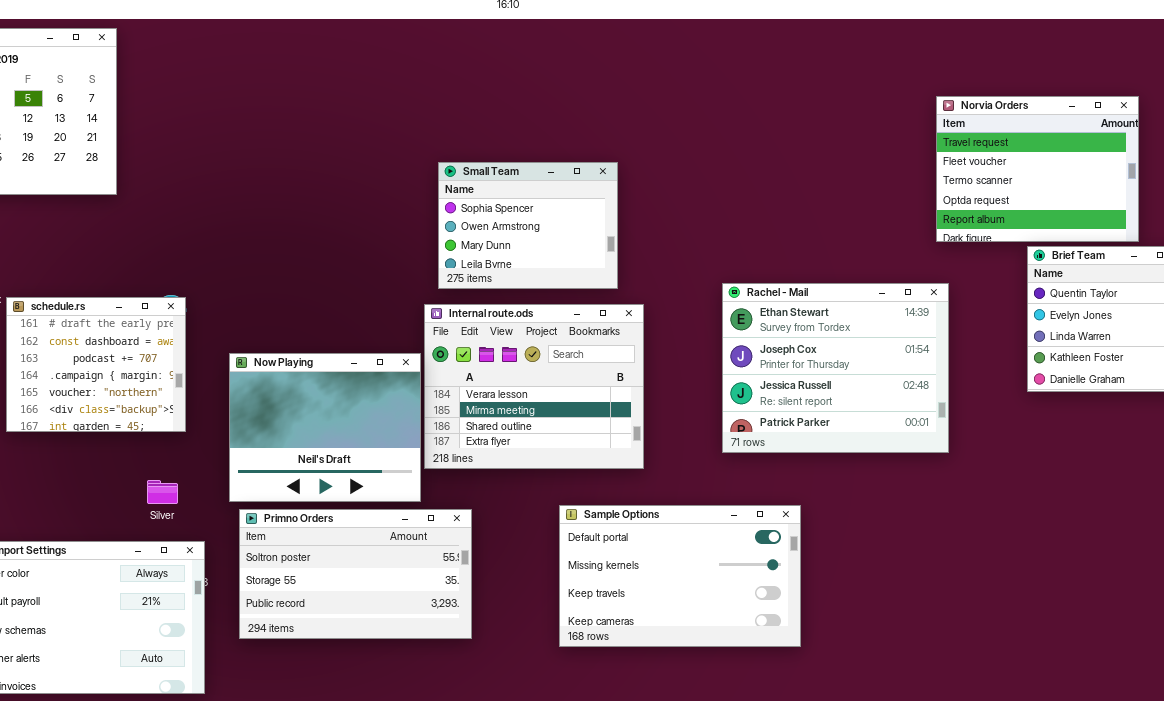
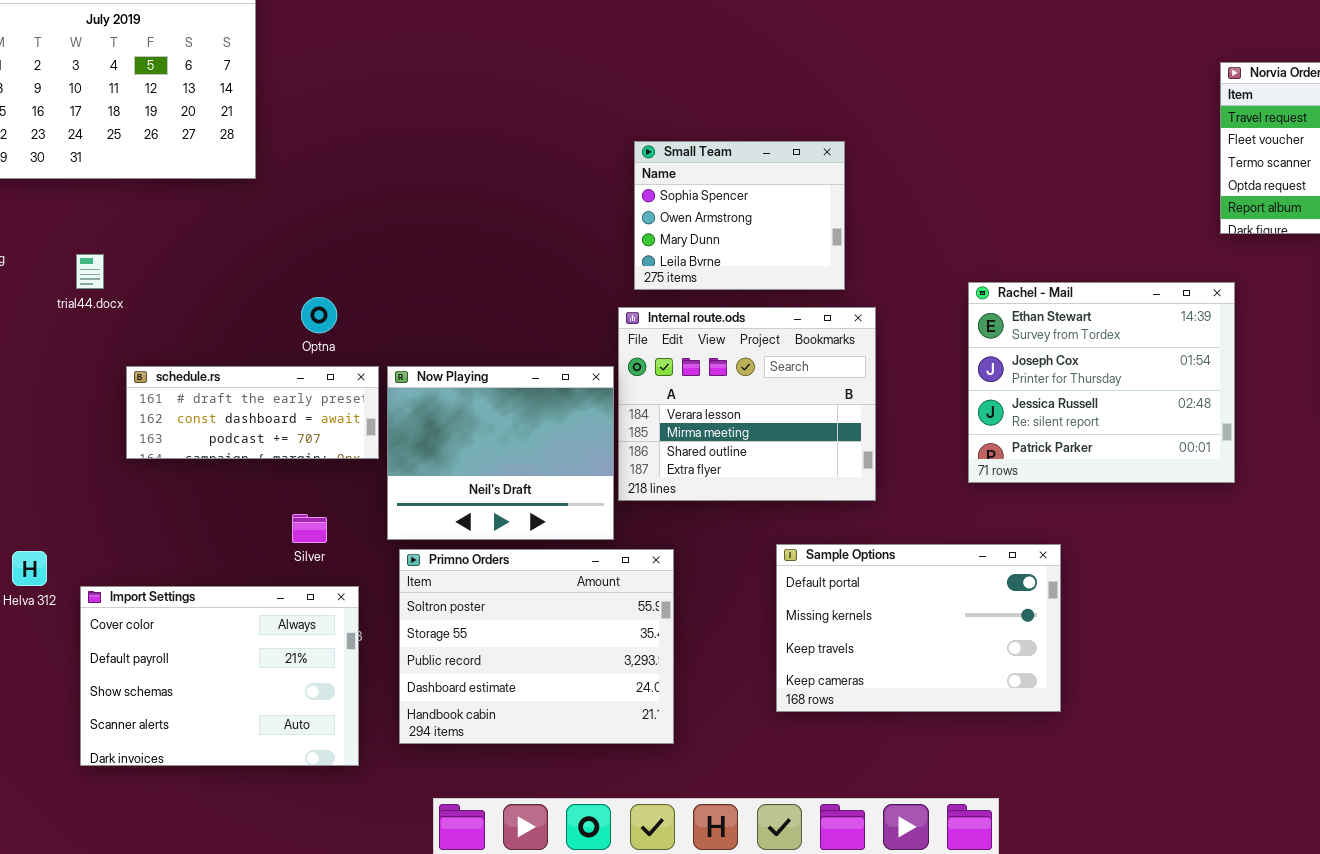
schedule.rs: [6,297,186,432] -> [126,366,379,459], resized
Primno Orders: [239,509,472,639] -> [399,549,674,744], resized

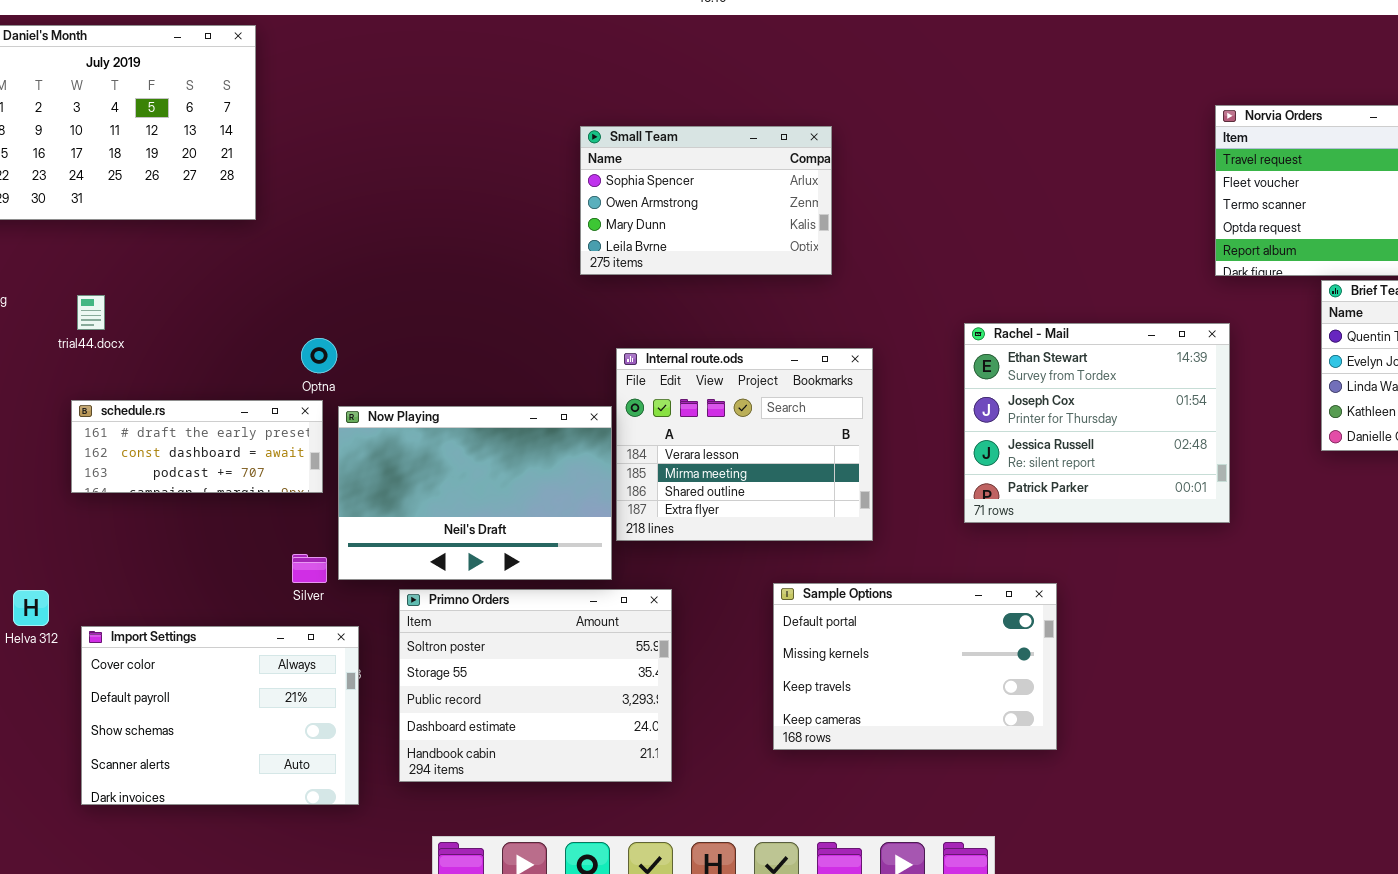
Small Team: [634,141,845,290] -> [580,126,832,275], moved, resized
schedule.rs: [126,366,379,459] -> [71,400,323,493], moved
Now Playing: [387,366,614,540] -> [338,406,612,580], resized

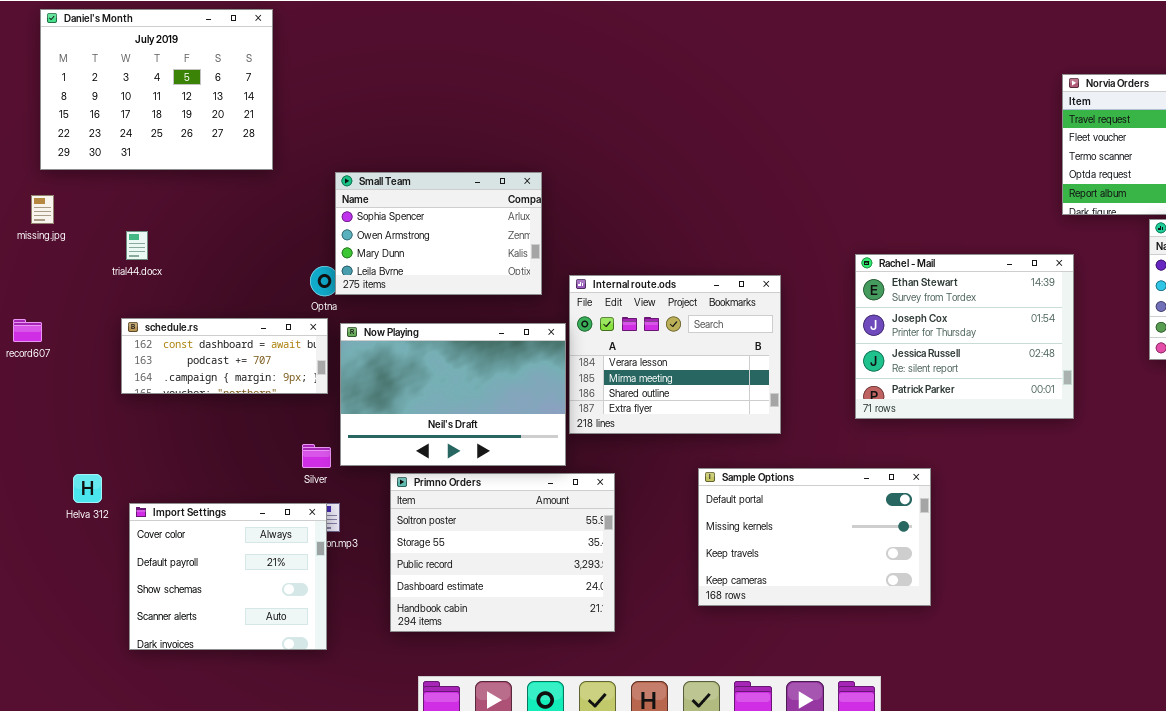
Small Team: [580,126,832,275] -> [335,172,542,295], moved
schedule.rs: [71,400,323,493] -> [121,318,328,394], scrolled down 1 row
Import Settings: [81,626,359,805] -> [129,503,327,650], resized

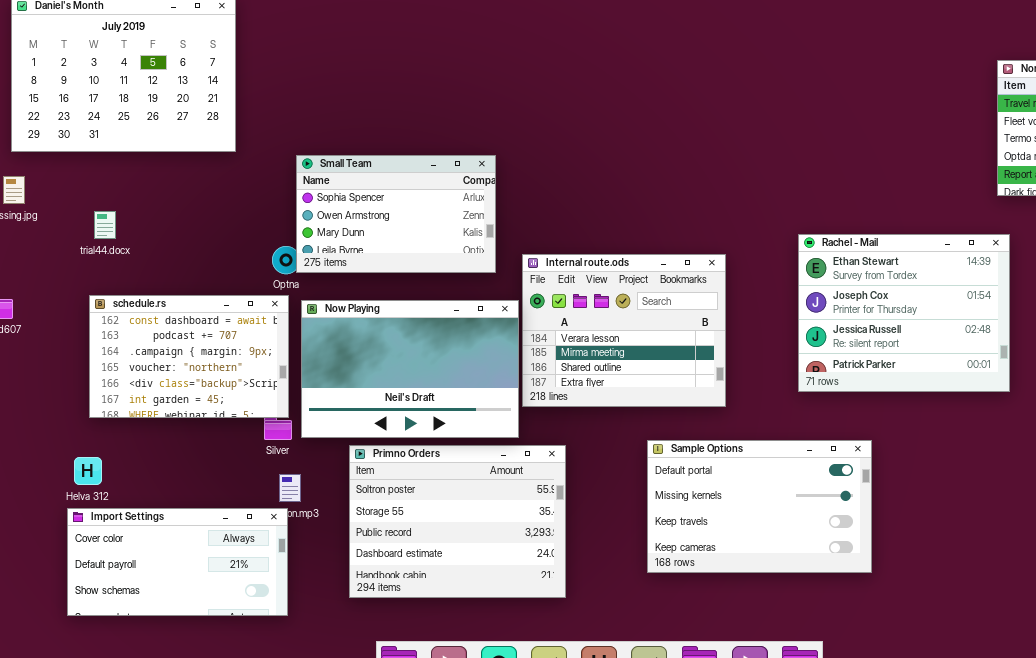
schedule.rs: [121,318,328,394] -> [89,295,289,418], resized
Helva 312: [73,474,102,503] -> [74,457,102,485], moved
Import Settings: [129,503,327,650] -> [67,508,288,616], resized

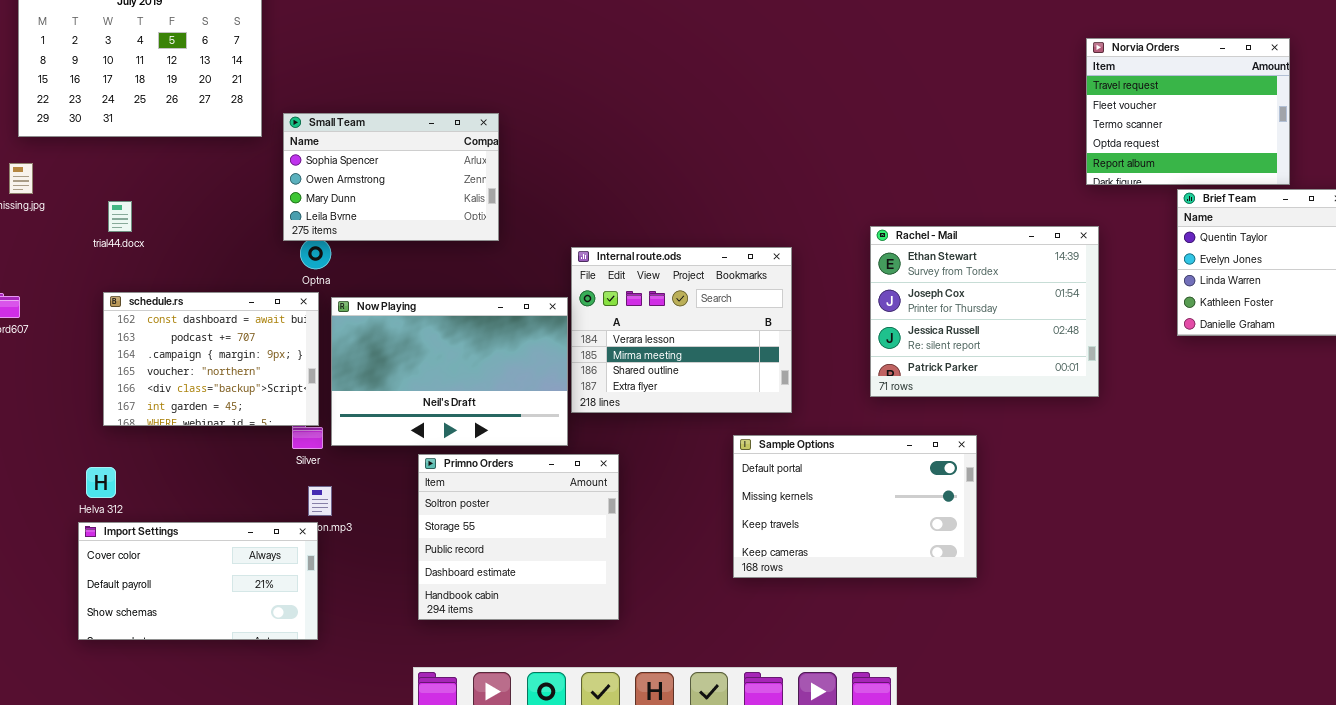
Small Team: [296,155,496,273] -> [283,113,499,241], moved
Sample Options: [647,440,872,573] -> [733,435,977,578], moved
Primno Orders: [349,445,566,598] -> [418,454,619,620], resized

